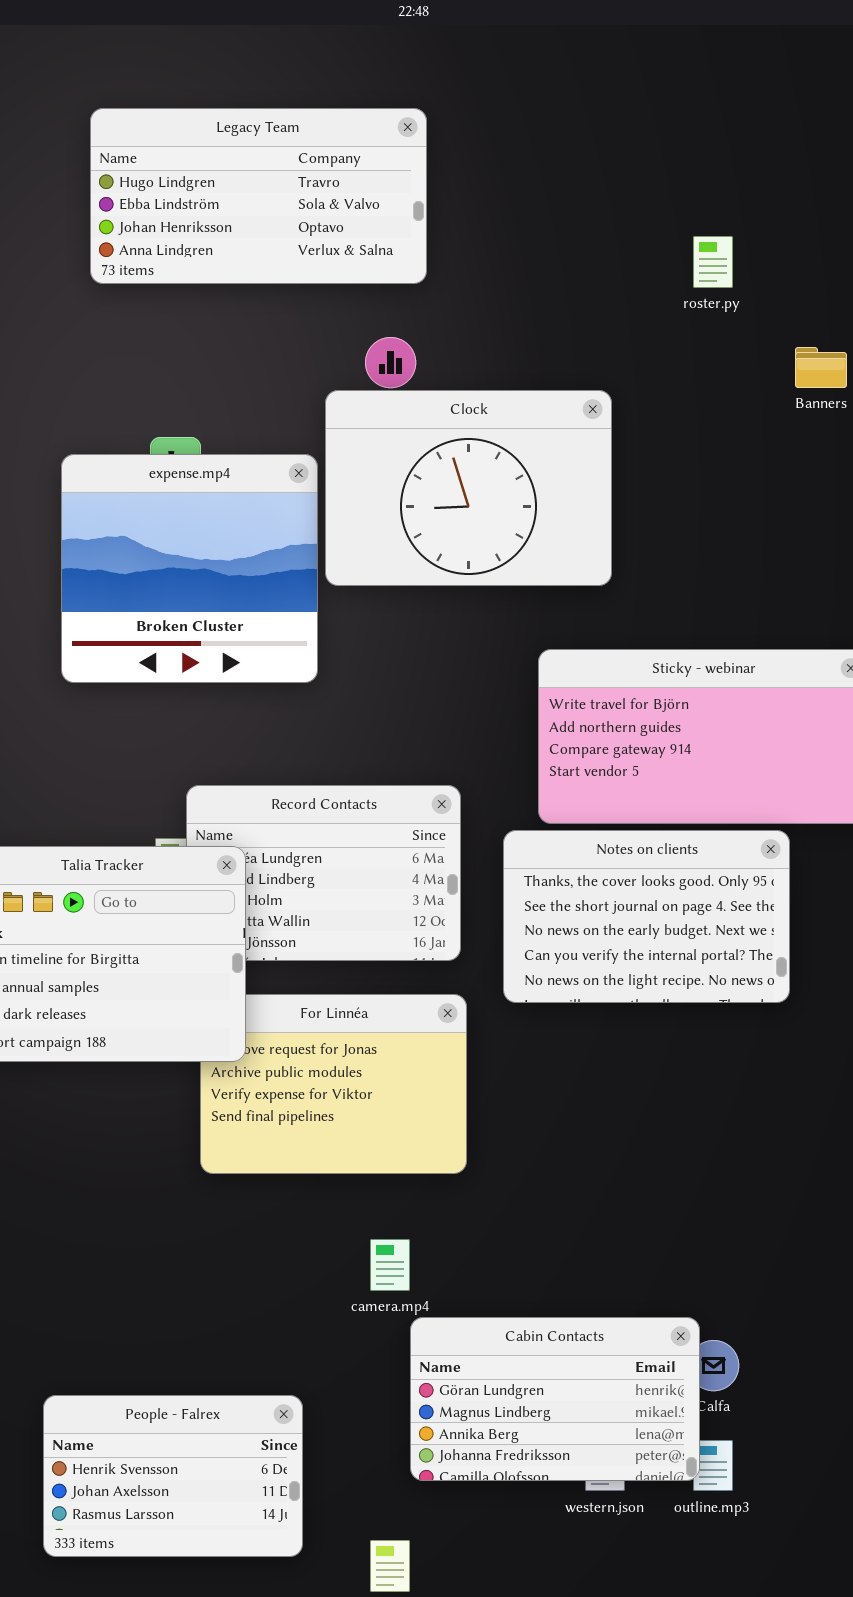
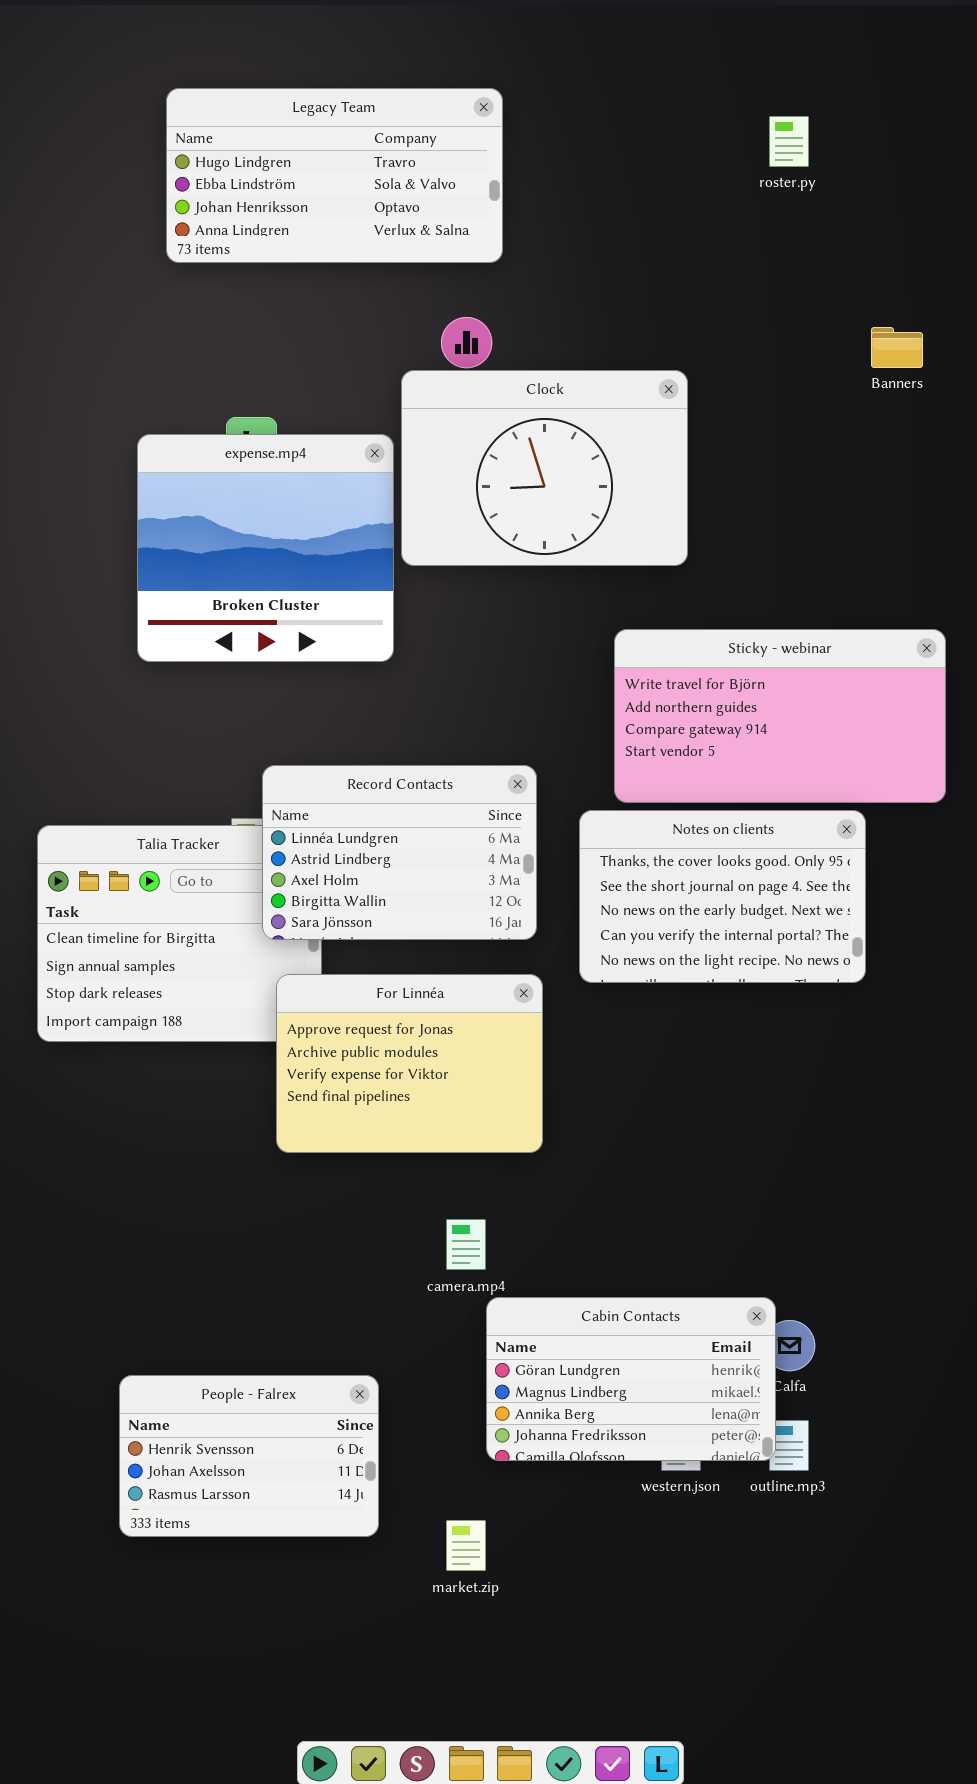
roster.py: [693,236,733,288] -> [769,116,809,167], moved
Record Contacts: [186,785,461,961] -> [262,765,537,940], raised
For Linnéa: [200,994,467,1174] -> [276,974,543,1153], raised

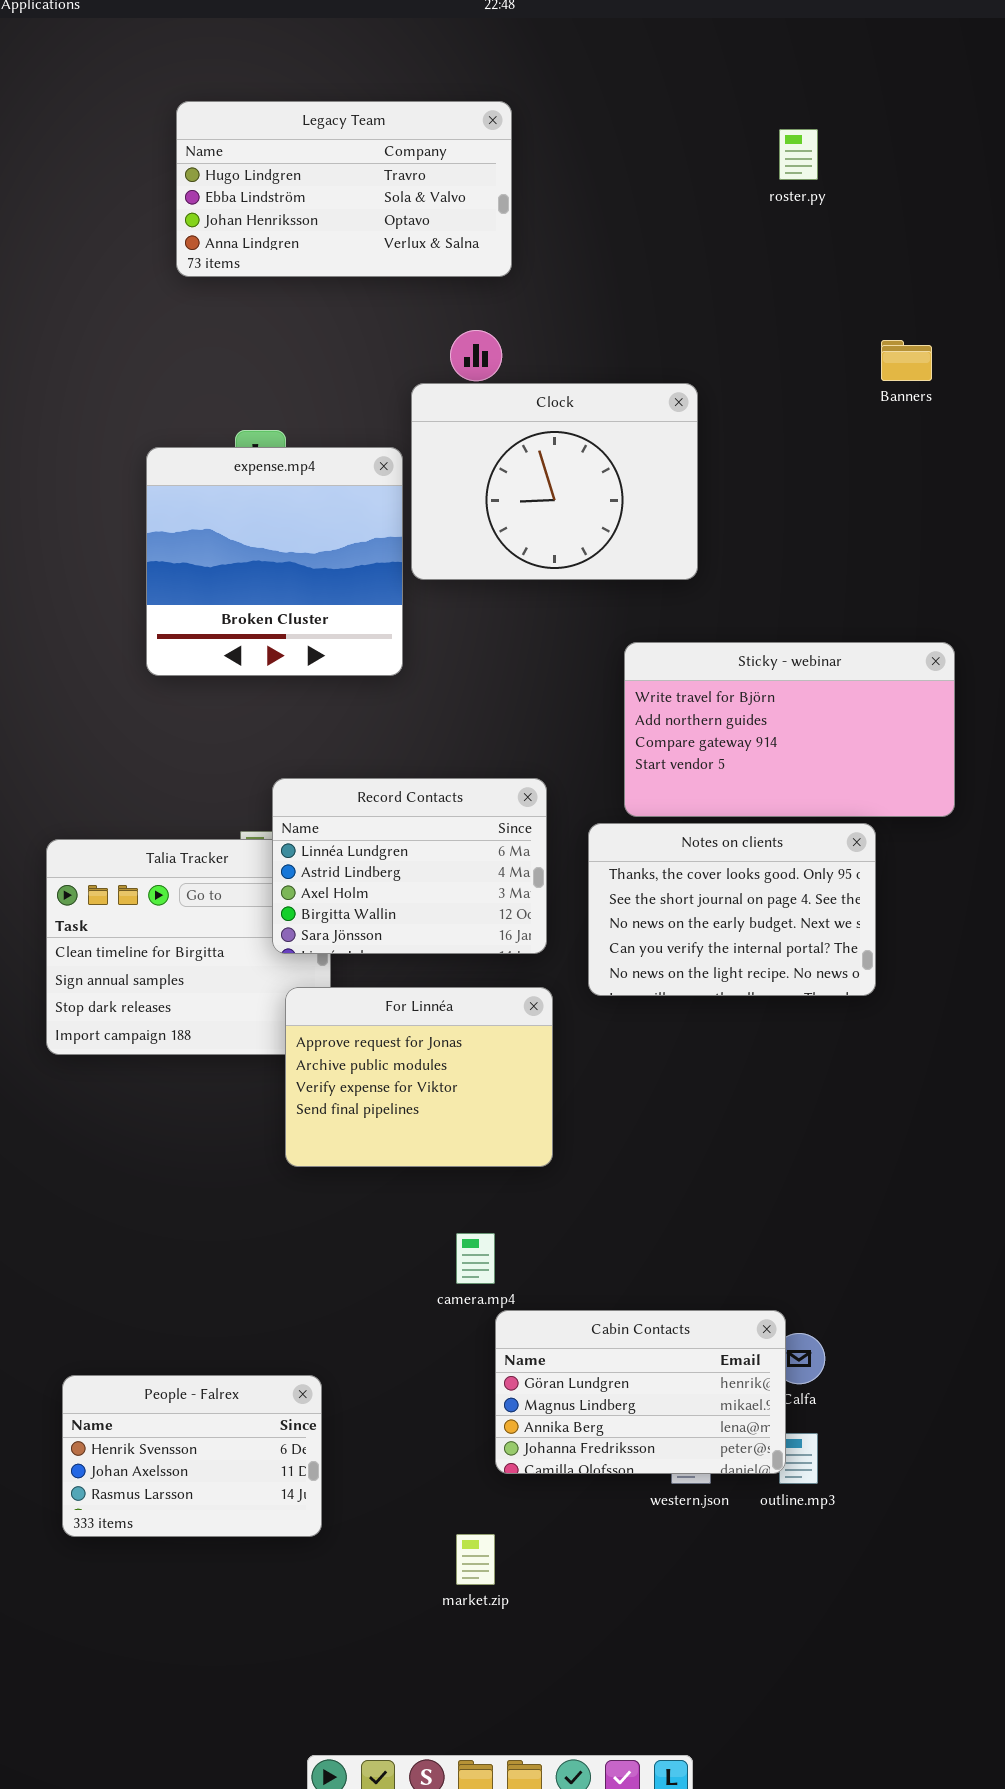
People - Falrex: [119,1375,379,1537] -> [62,1375,322,1537], moved

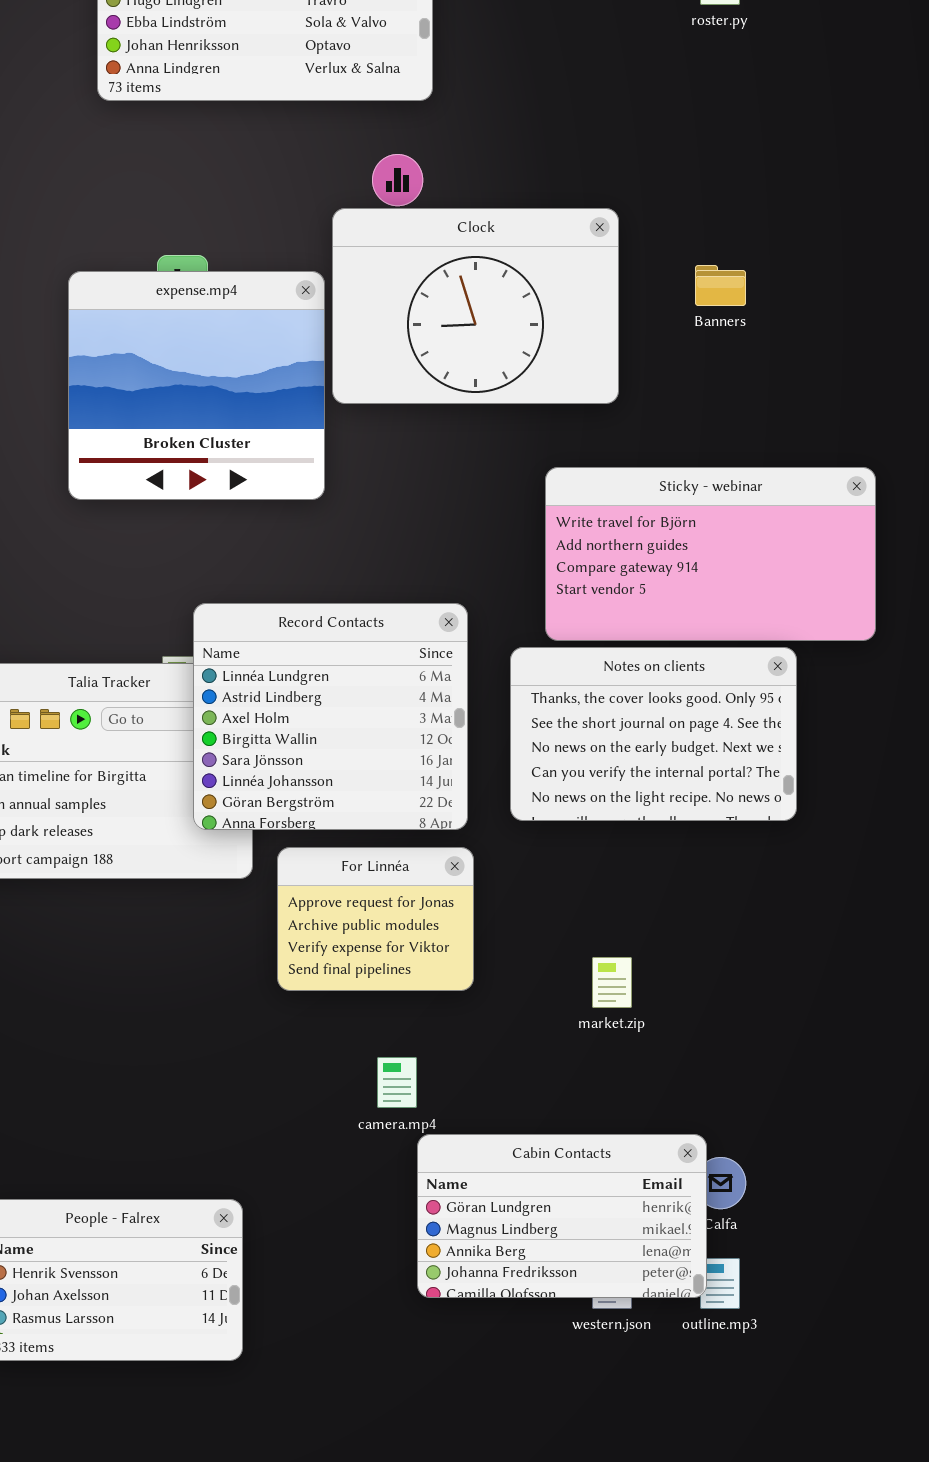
Banners: [881,340,932,381] -> [695,265,746,306], moved
Record Contacts: [272,778,547,954] -> [193,603,468,830], resized
For Linnéa: [285,987,553,1167] -> [277,847,474,991], resized
market.zip: [456,1534,495,1585] -> [592,957,632,1008], moved

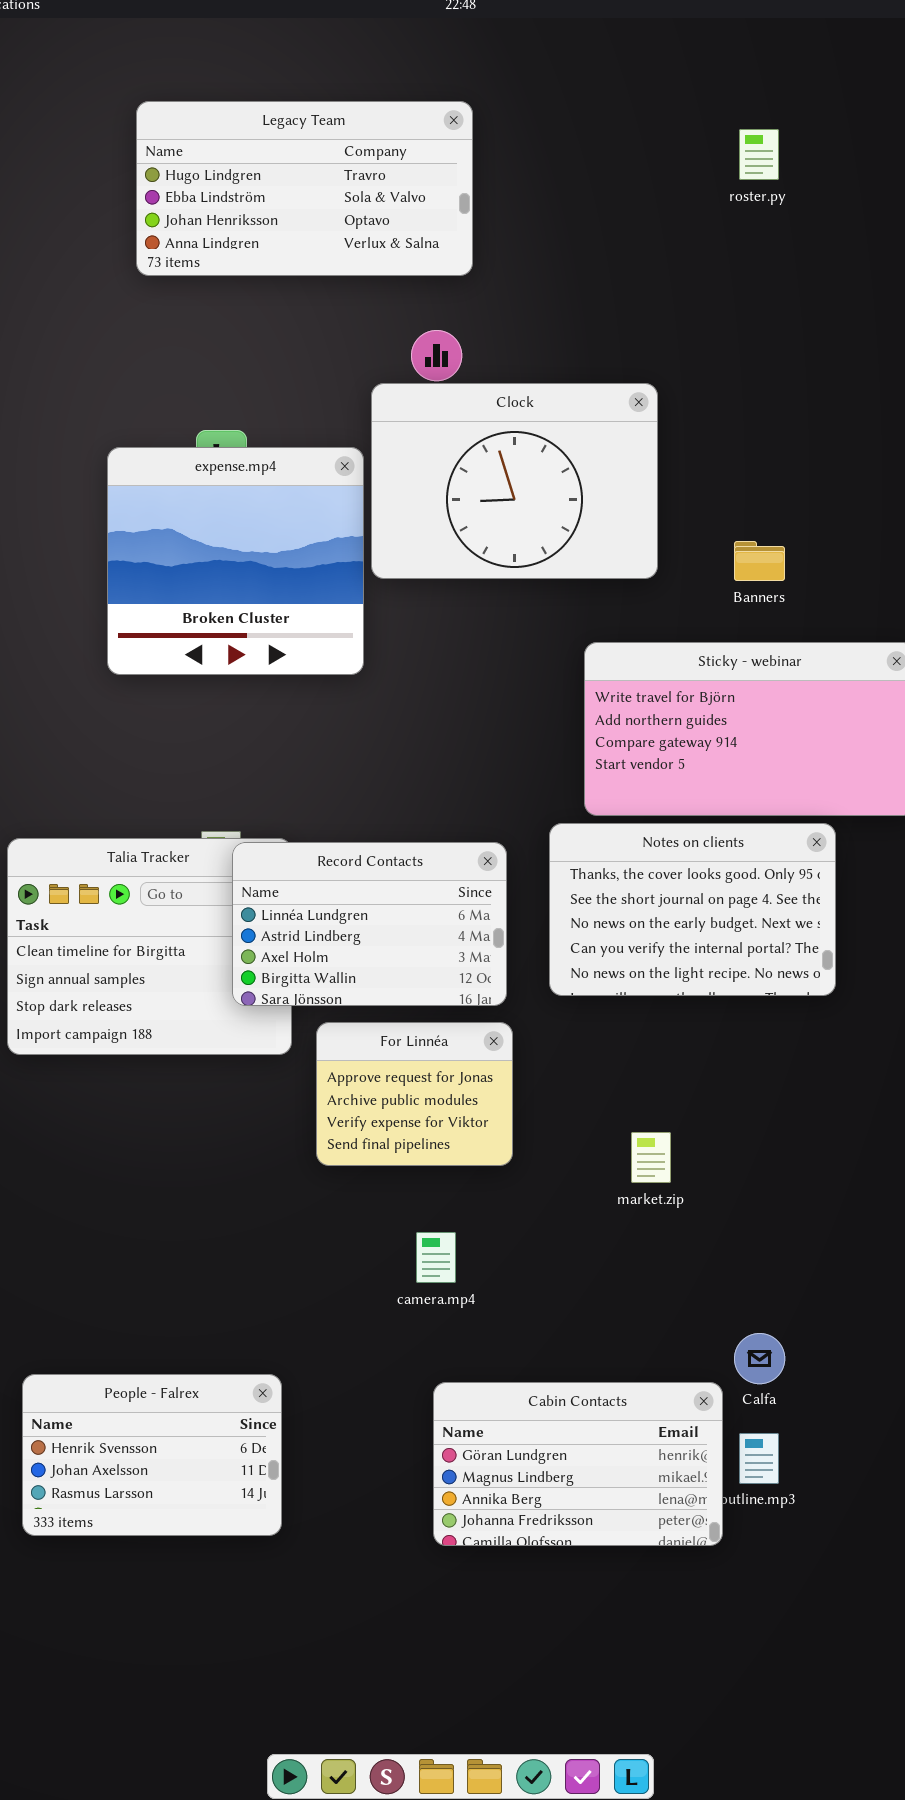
Banners: [695,265,746,306] -> [734,541,785,581], moved
Record Contacts: [193,603,468,830] -> [232,842,507,1006], resized
Cabin Contacts: [417,1134,707,1298] -> [433,1382,723,1546], moved

